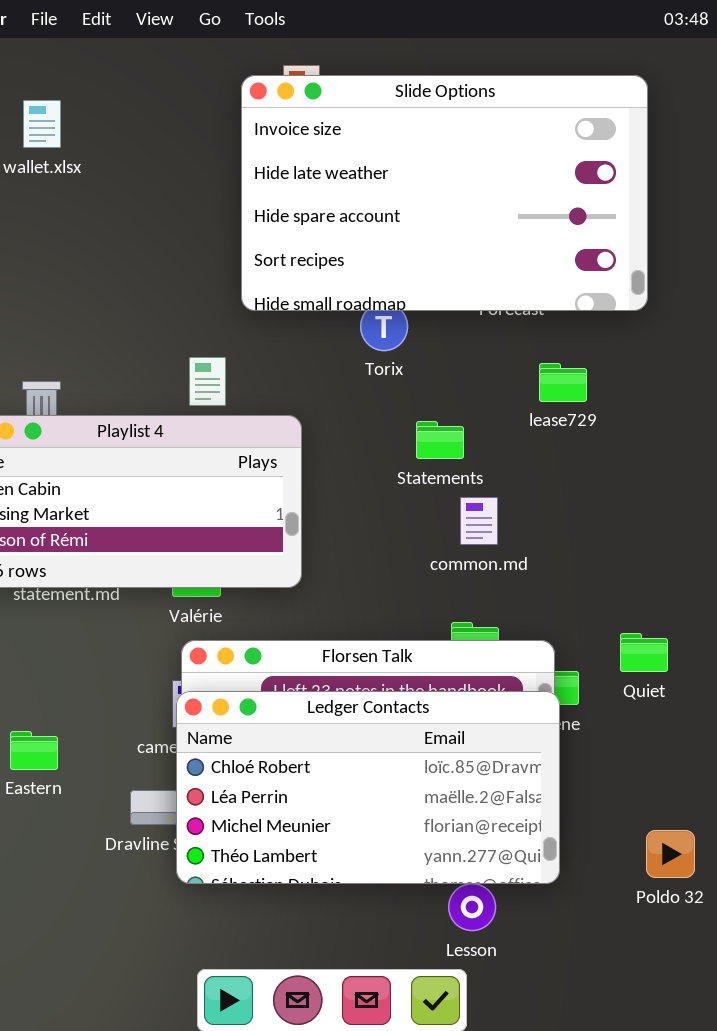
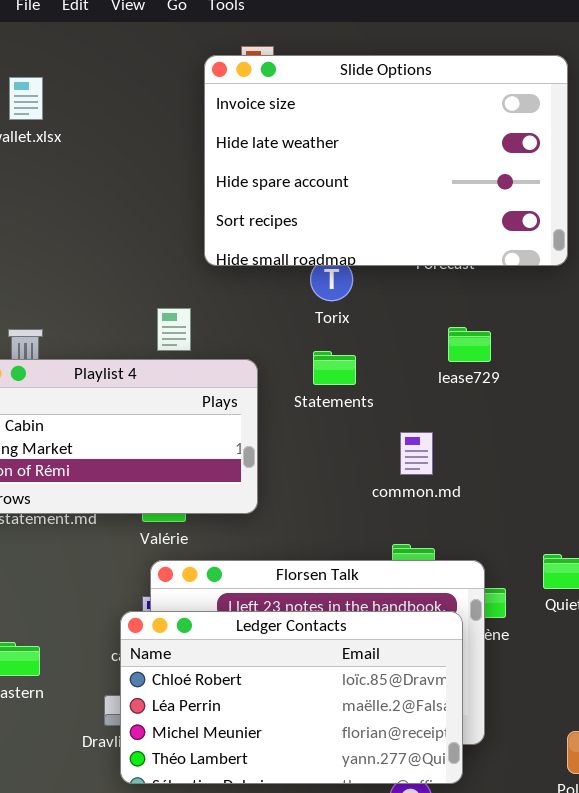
lease729: [539,363,587,402] -> [448,327,491,362], moved
Statements: [416,421,464,459] -> [313,351,356,385], moved
Ledger Contacts: [176,691,560,884] -> [120,611,463,784], moved

